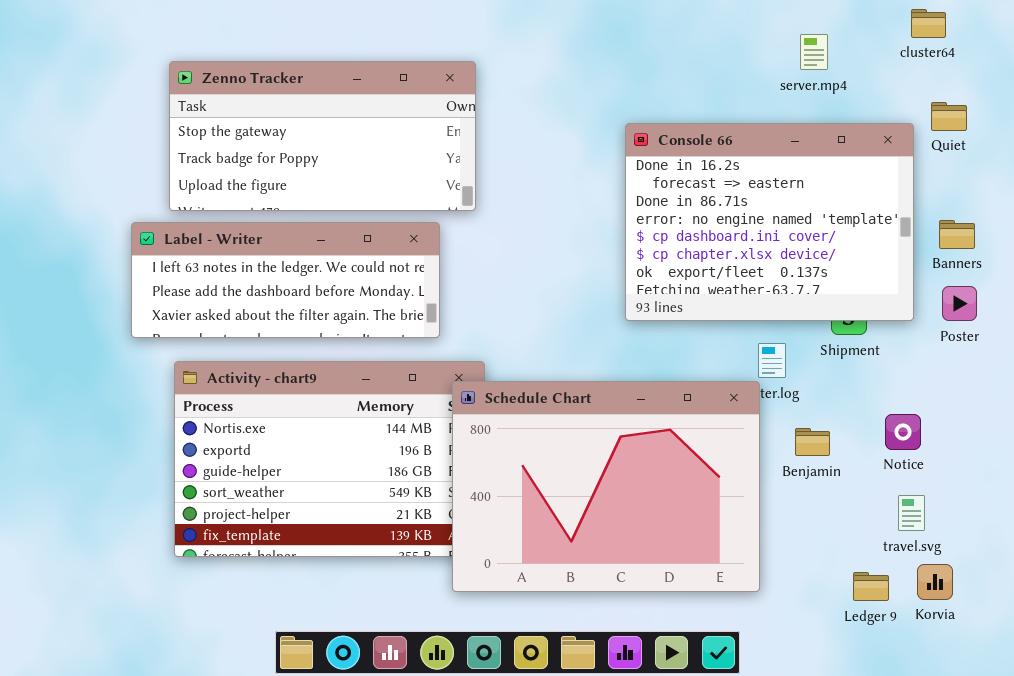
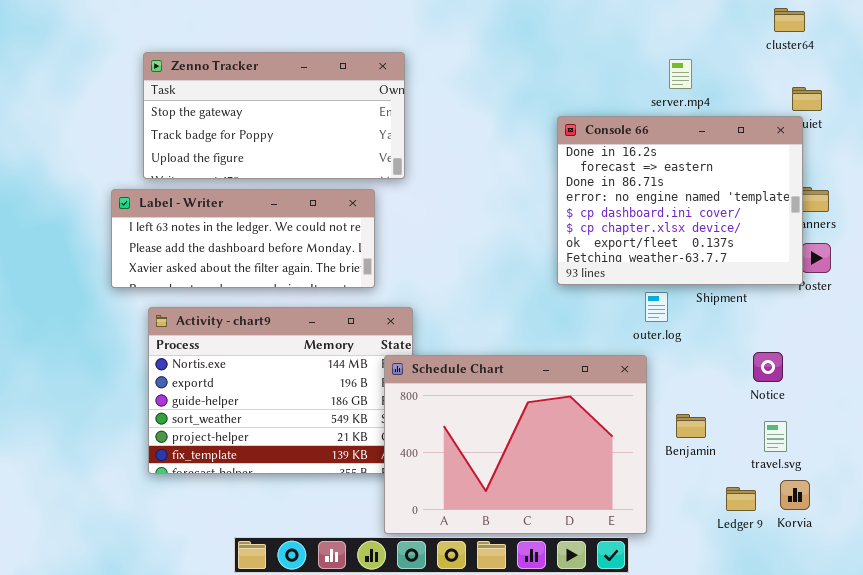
server.mp4: [800,34,828,70] -> [669,59,692,89], moved
Console 66: [625,123,914,321] -> [557,116,803,285], moved
Schedule Chart: [452,381,760,592] -> [384,355,647,534], moved
Benjamin: [795,428,830,456] -> [676,414,706,438], moved

